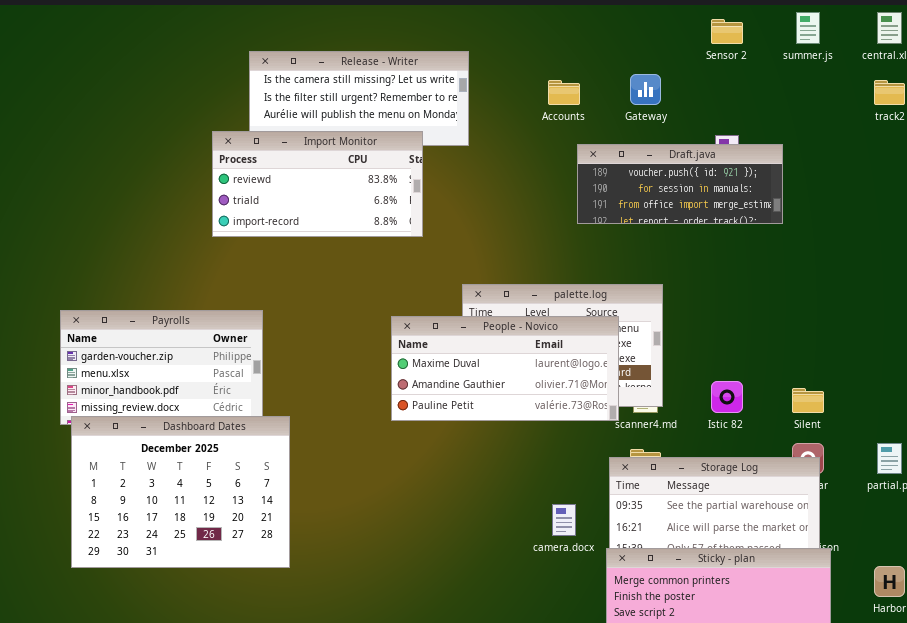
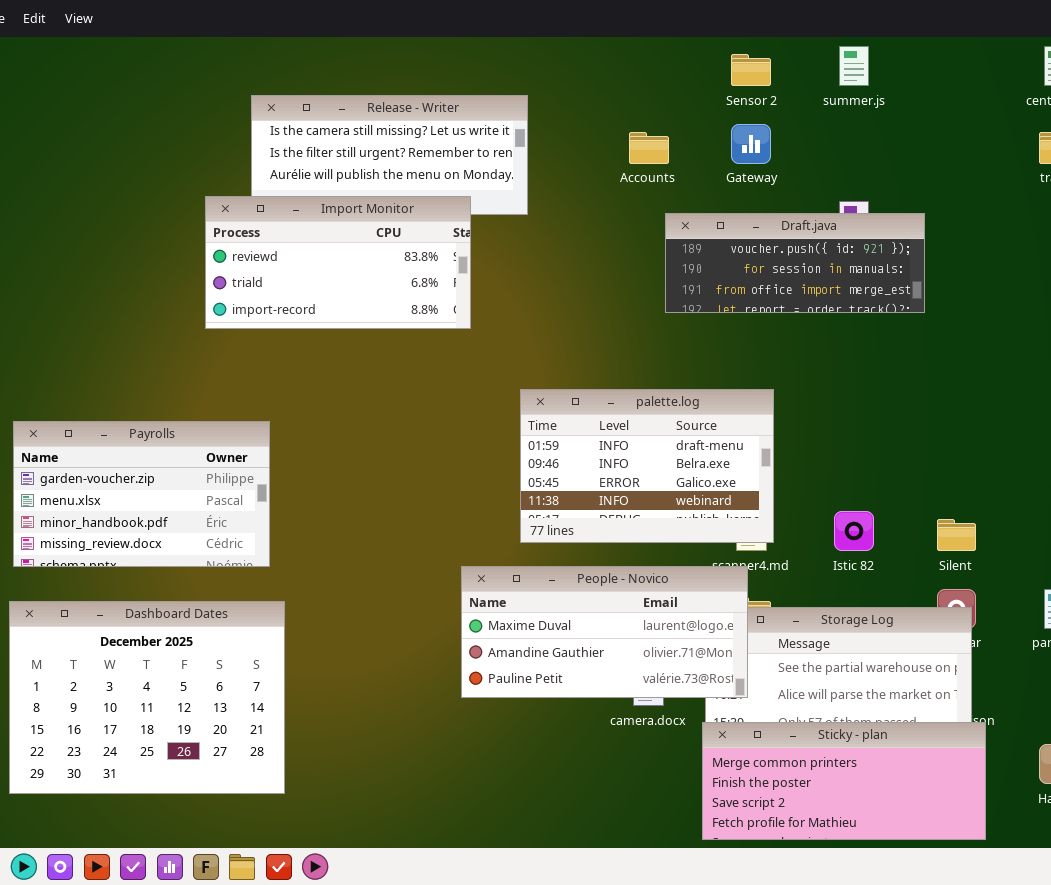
summer.js: [796,12,820,44] -> [839,46,869,86], moved
Sensor 2: [711,19,743,44] -> [731,54,771,86], moved
People - Novico: [391,316,619,421] -> [461,566,748,698], moved
Dashboard Dates: [71,416,290,568] -> [9,601,285,794], moved

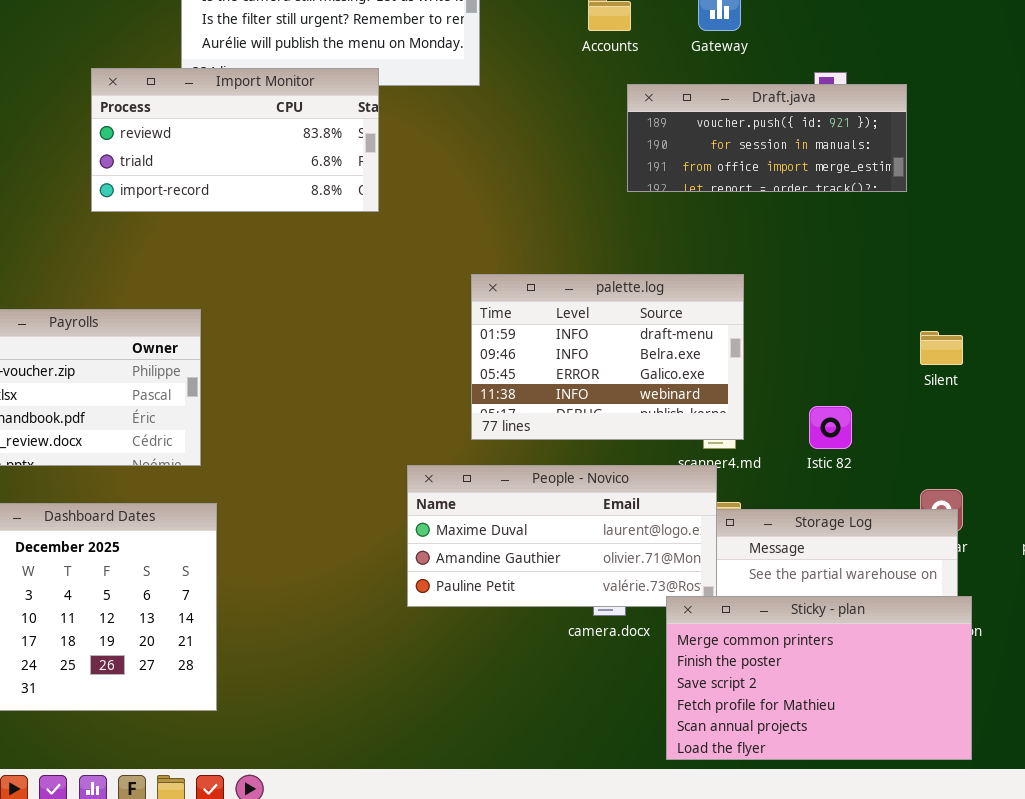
Import Monitor: [205,196,471,329] -> [91,68,379,212], moved
Silent: [937,519,976,551] -> [920,331,963,365], moved
Sticky - plan: [702,722,986,840] -> [666,596,972,760], resized

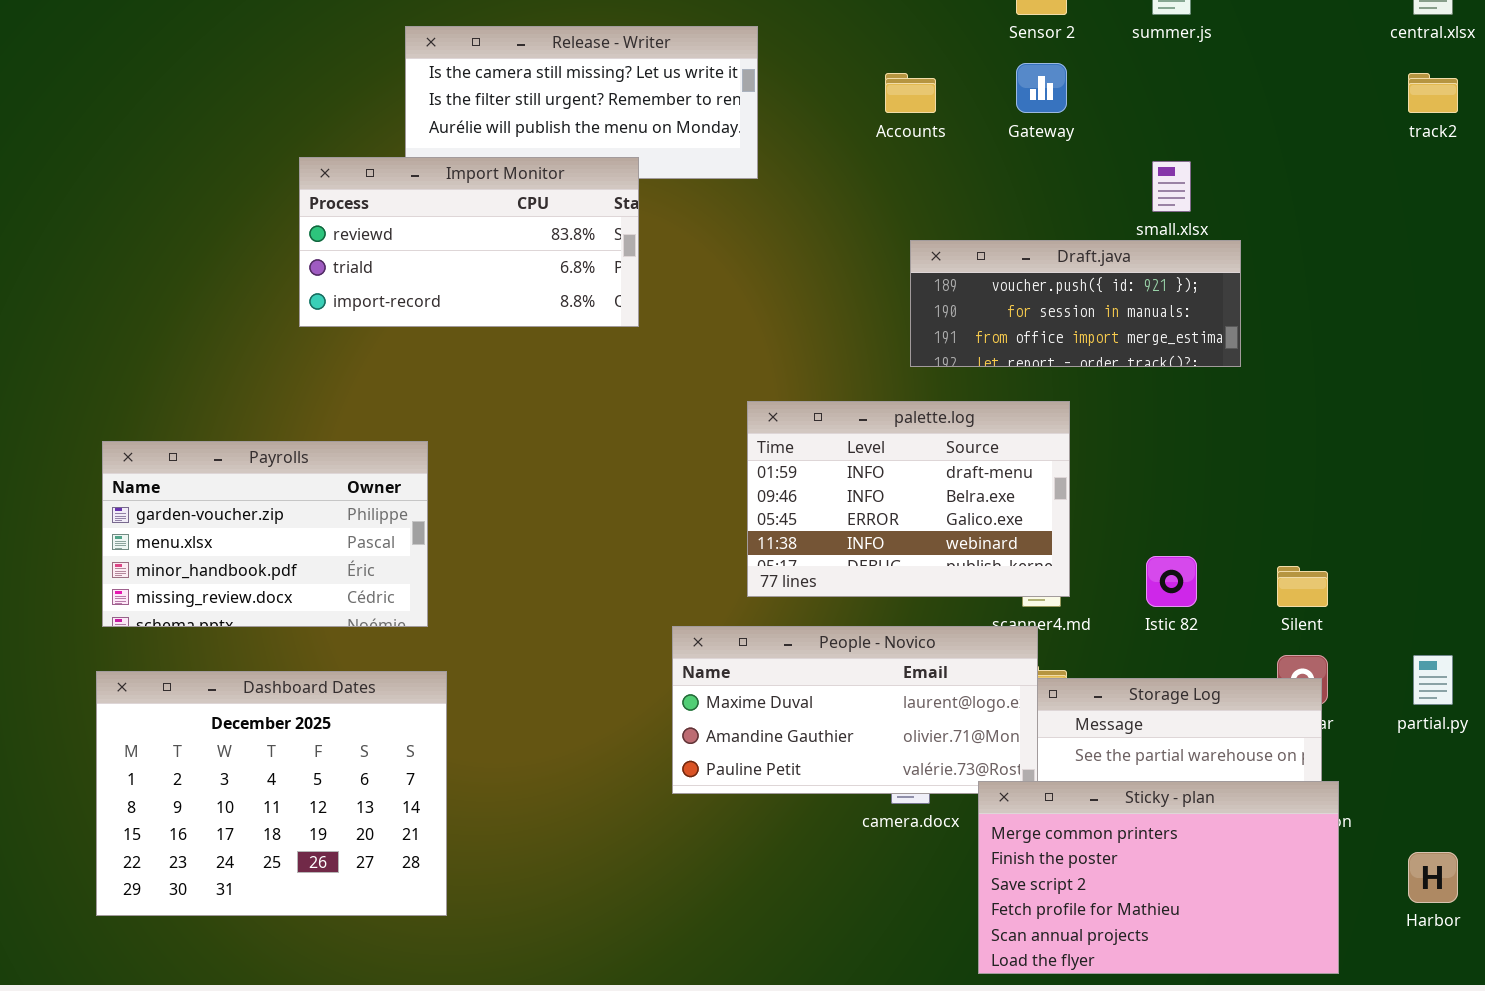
Draft.java: [627,84,907,192] -> [910,240,1241,367], moved
Silent: [920,331,963,365] -> [1277,566,1328,607], moved

